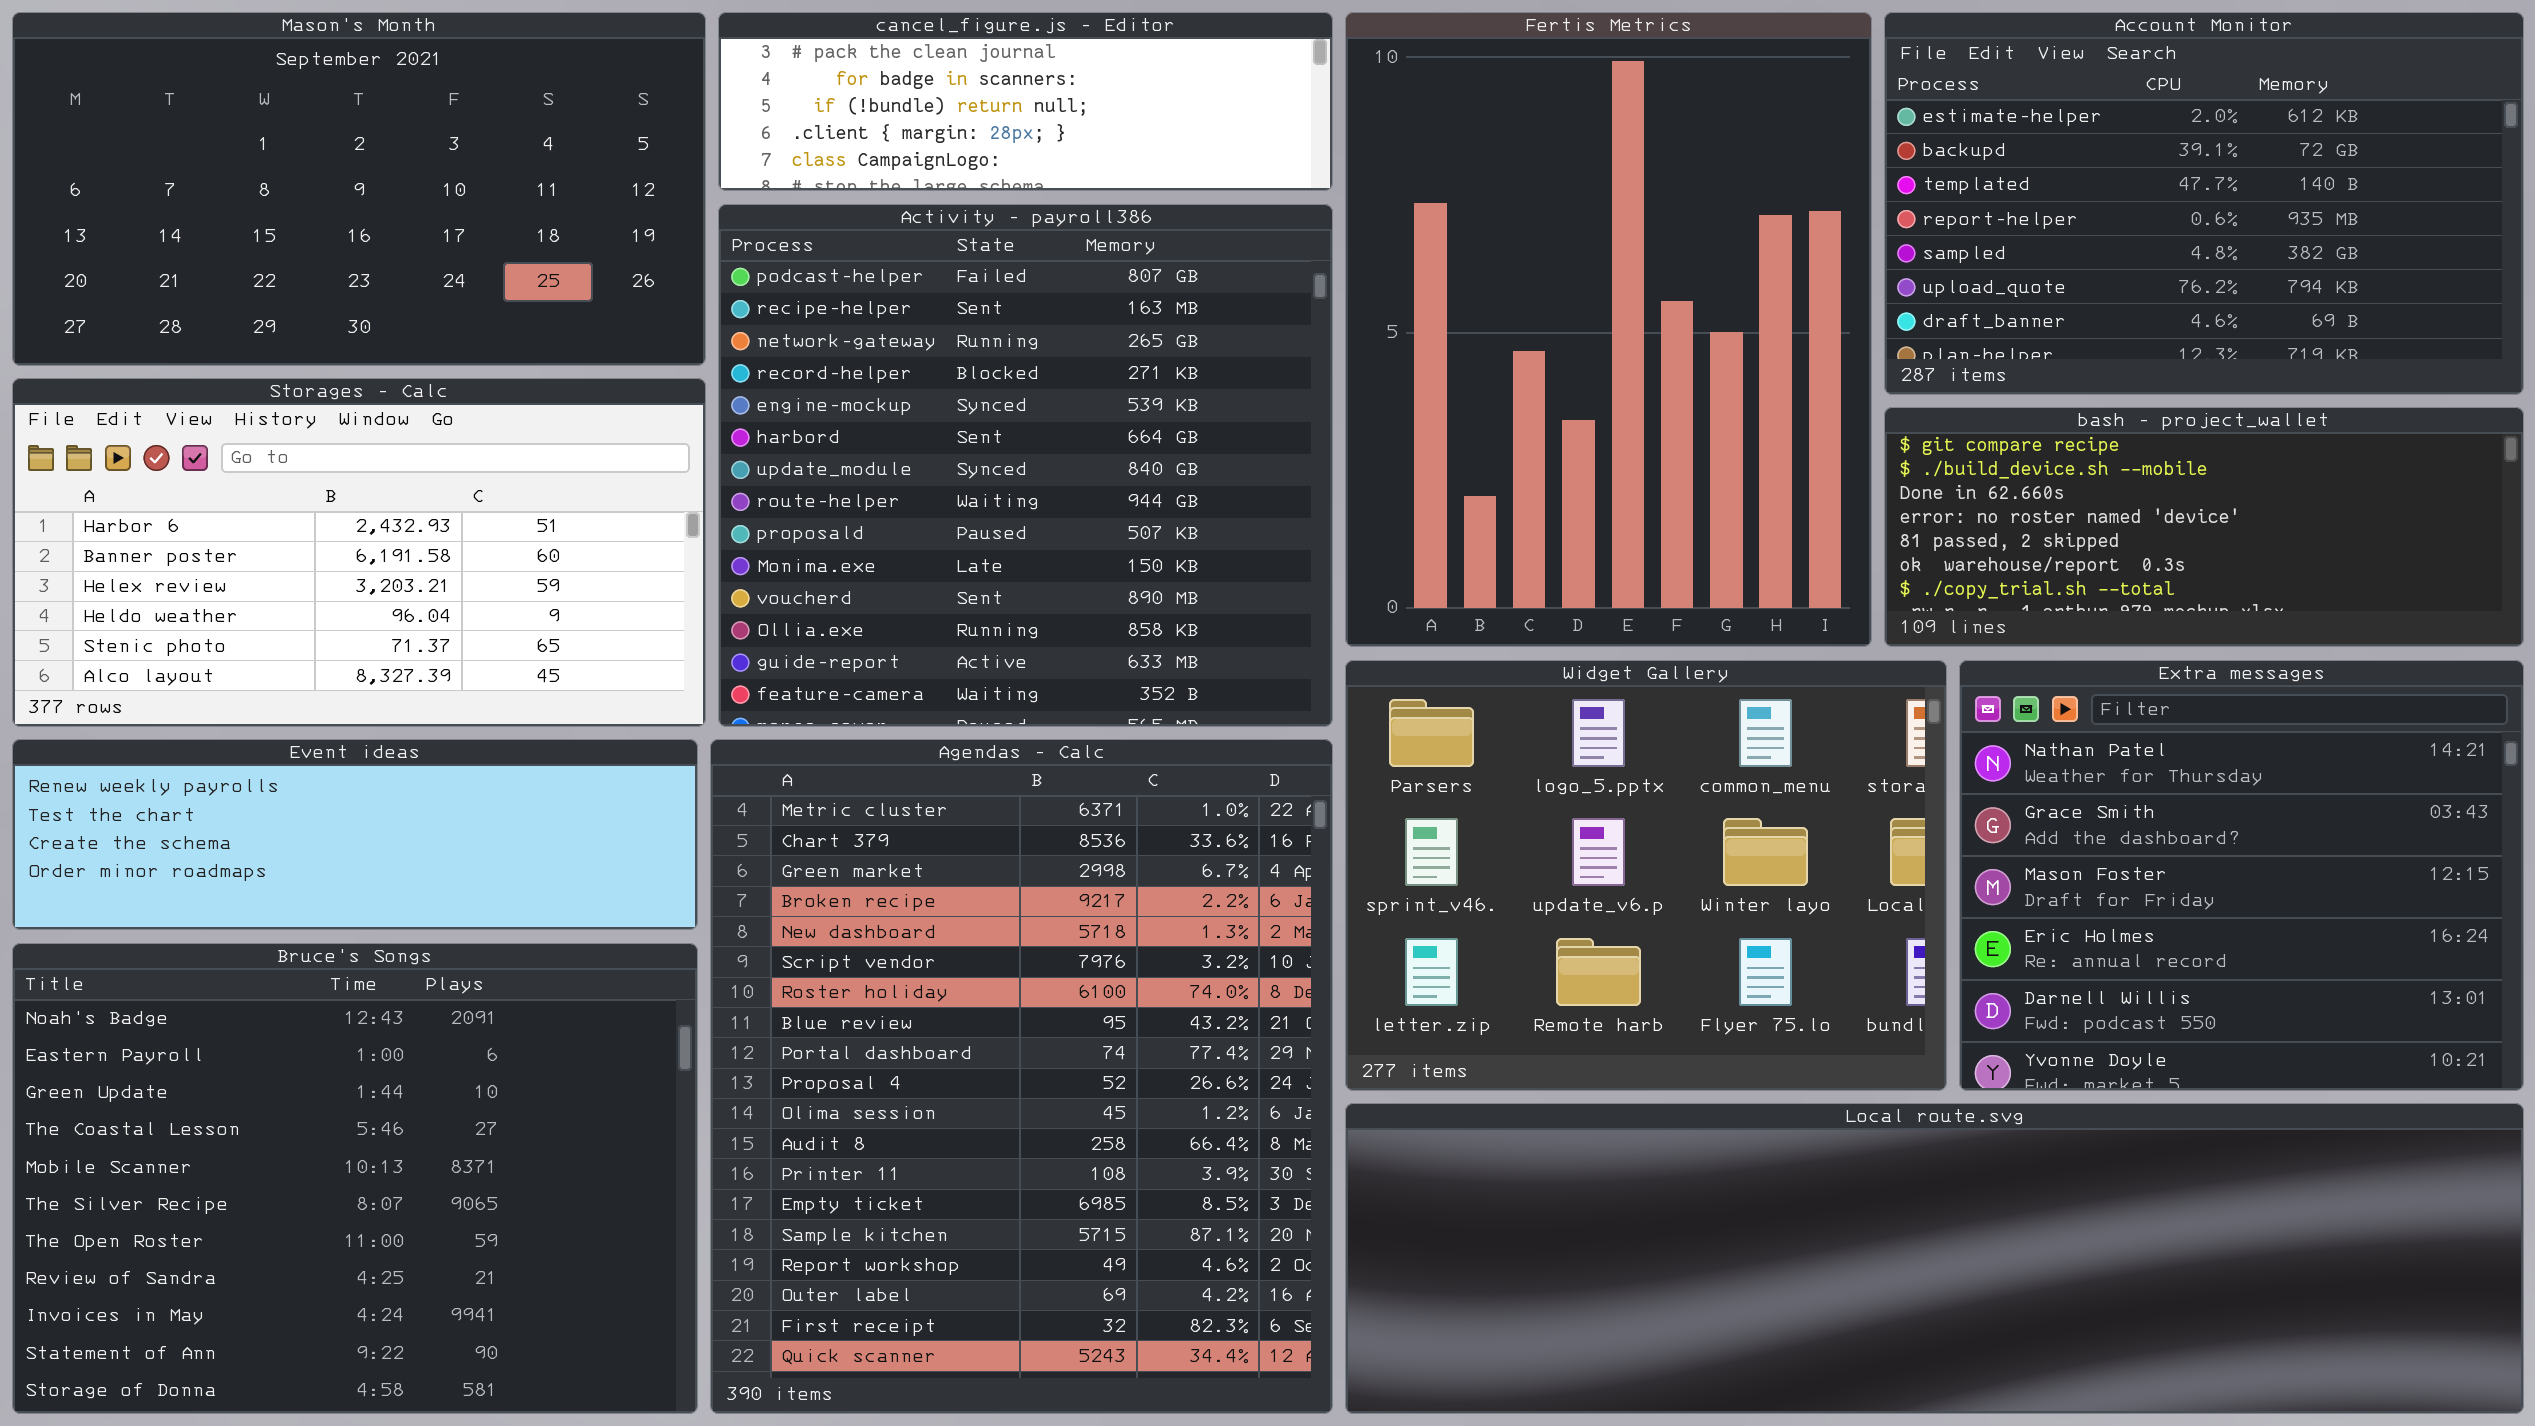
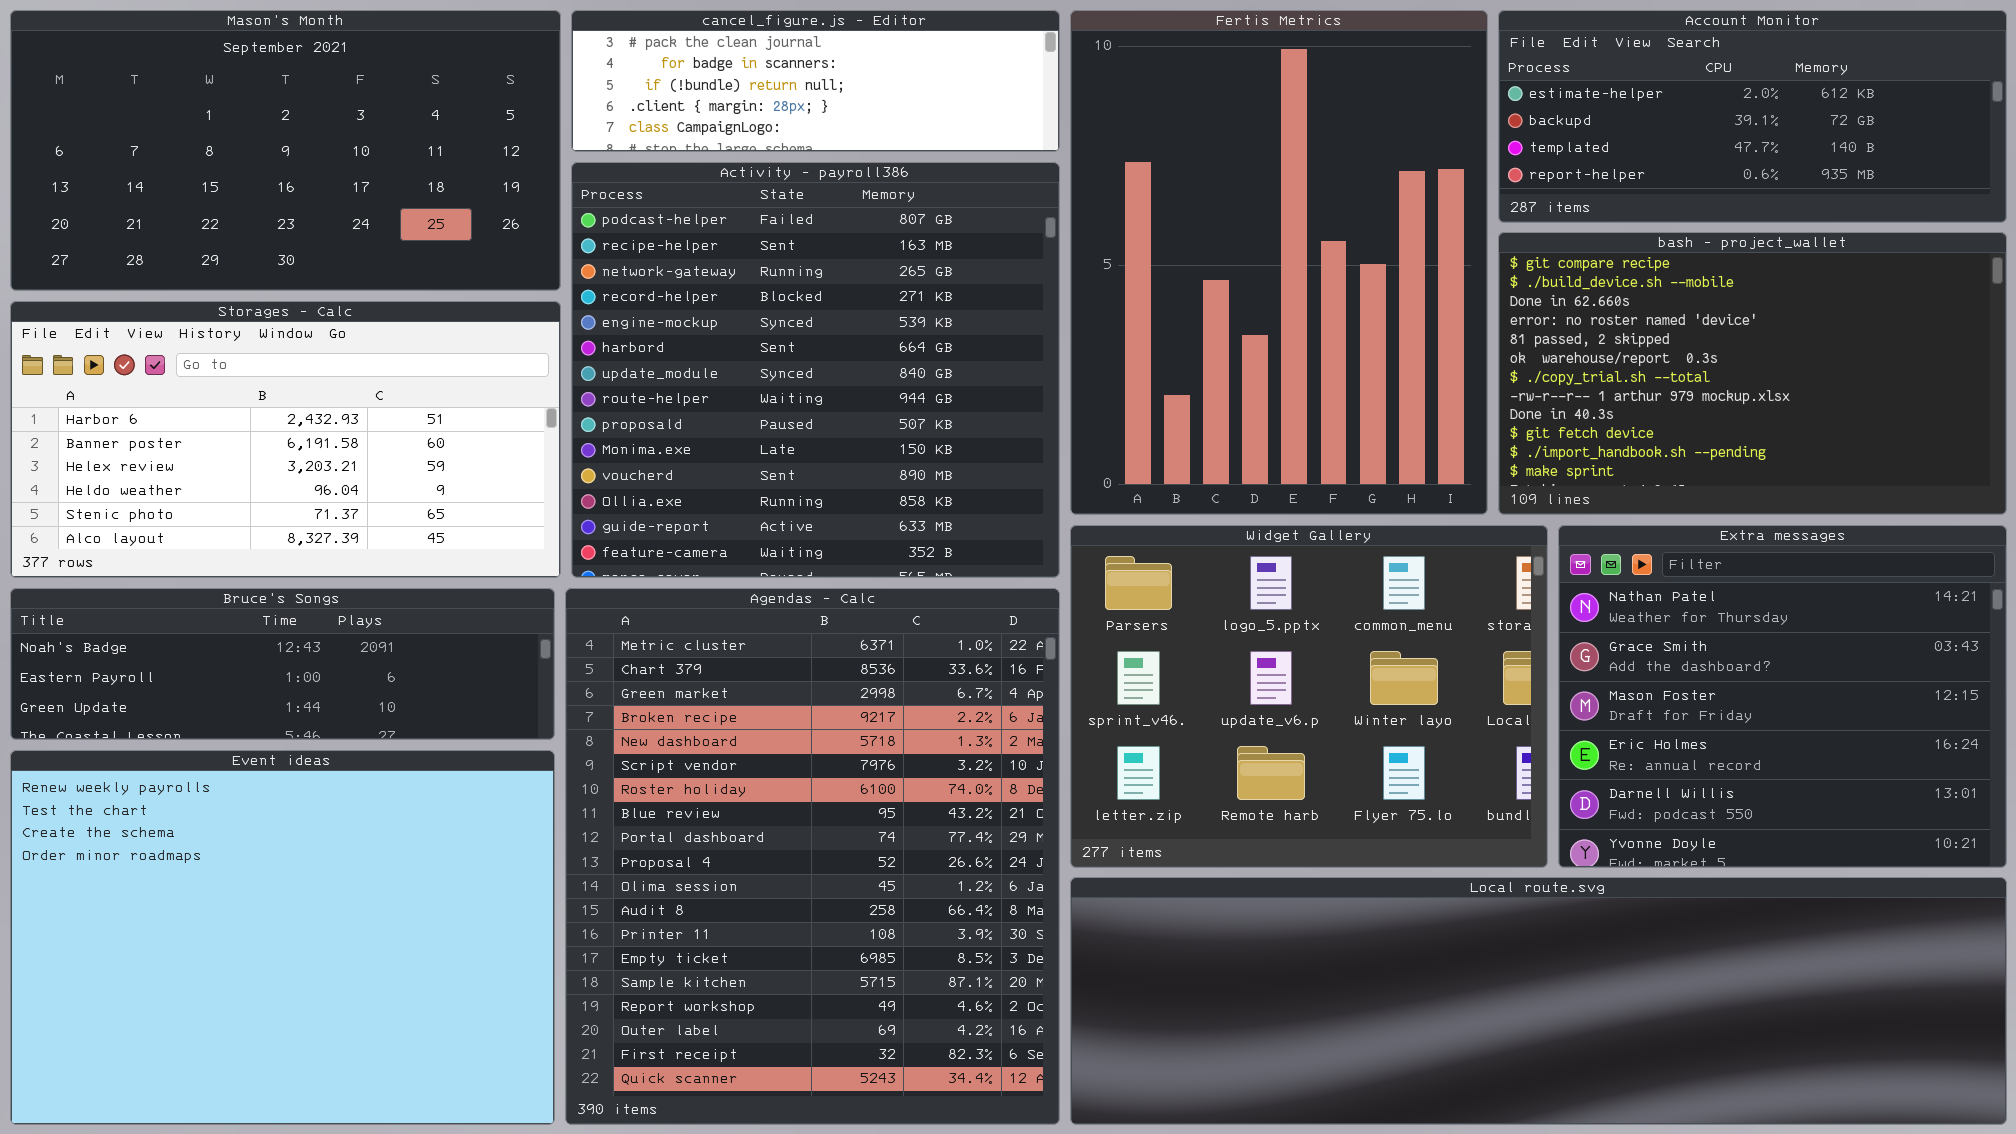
Account Monitor: [1884,12,2524,395] -> [1498,10,2007,223], resized
bash - project_wallet: [1884,407,2524,647] -> [1498,232,2007,515], resized
Event ideas: [12,739,698,930] -> [10,750,555,1125], moved, resized
Bruce's Songs: [12,943,698,1414] -> [10,588,555,740], moved, resized

